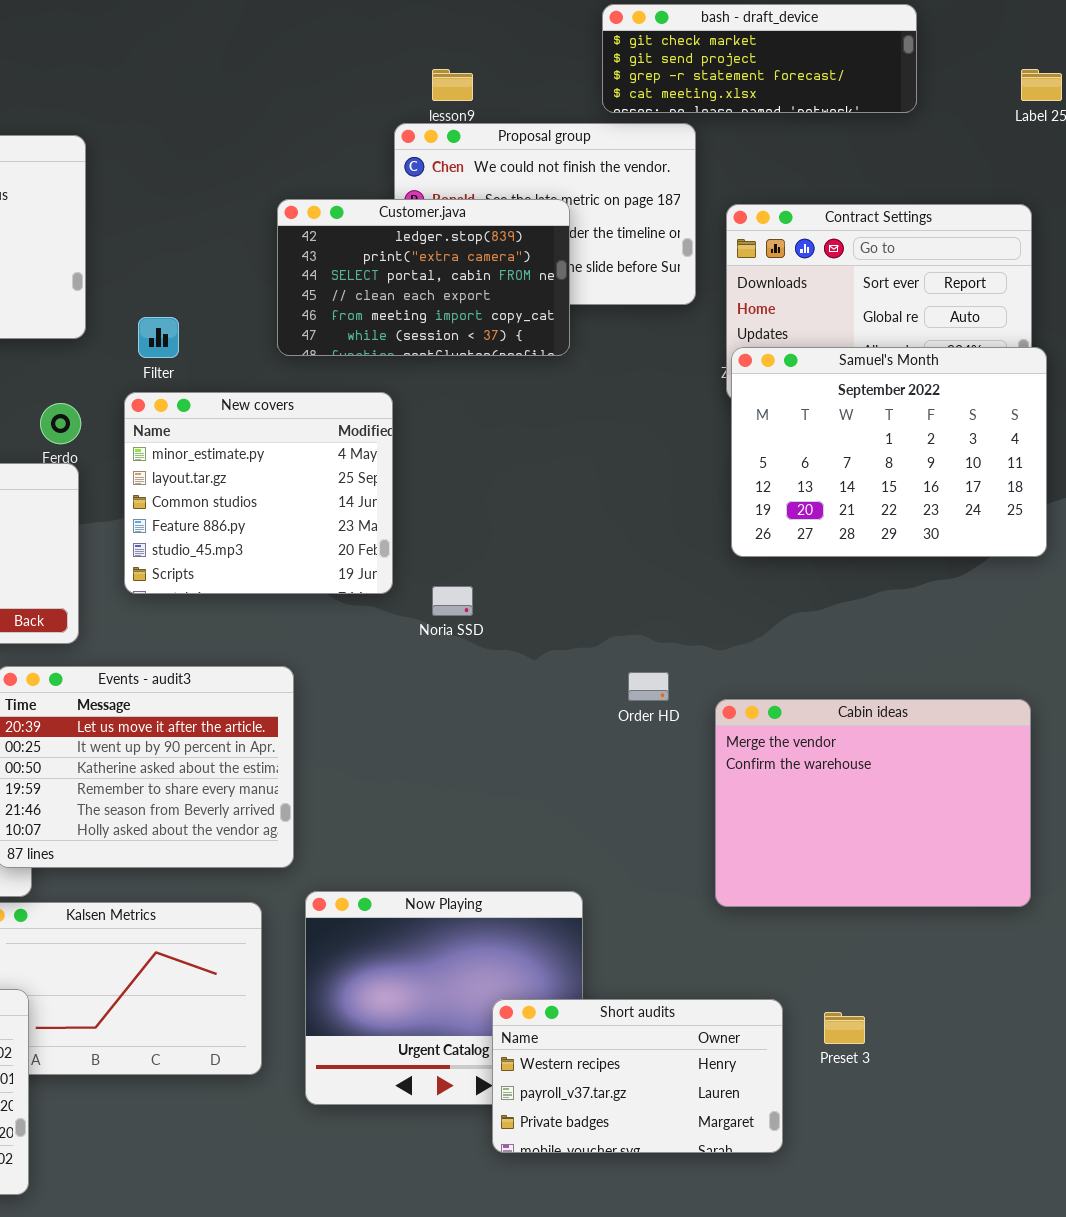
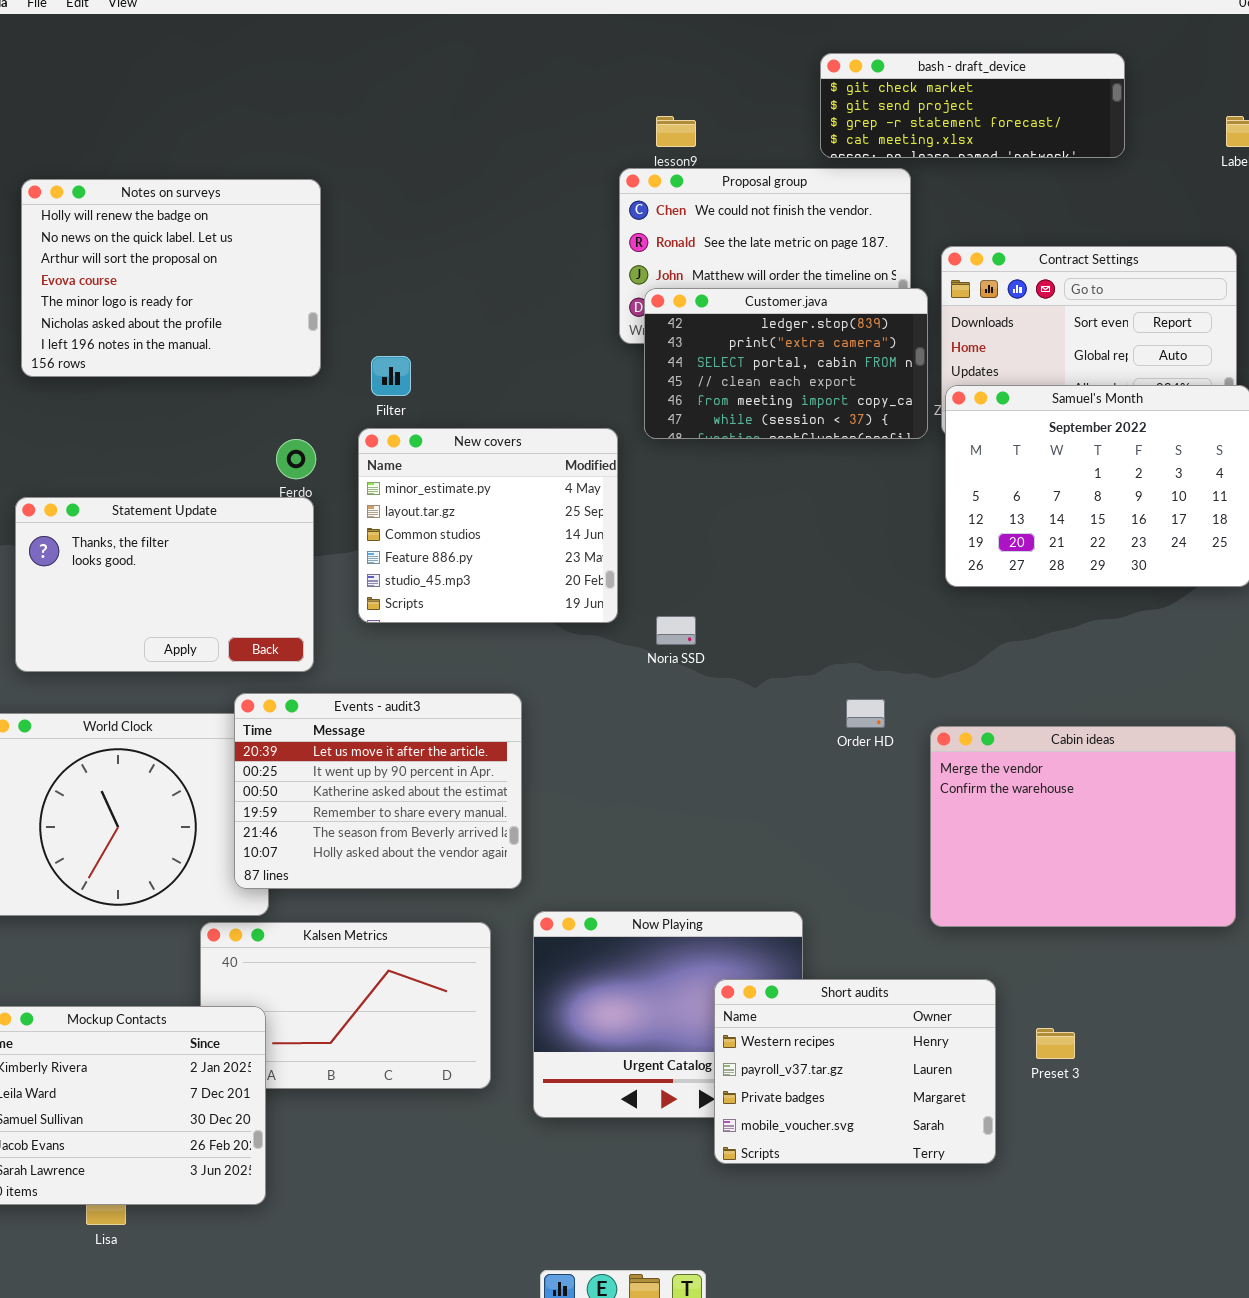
Customer.java: [277,199,570,356] -> [644,288,928,439], moved
Short audits: [492,999,783,1153] -> [714,979,996,1164], resized

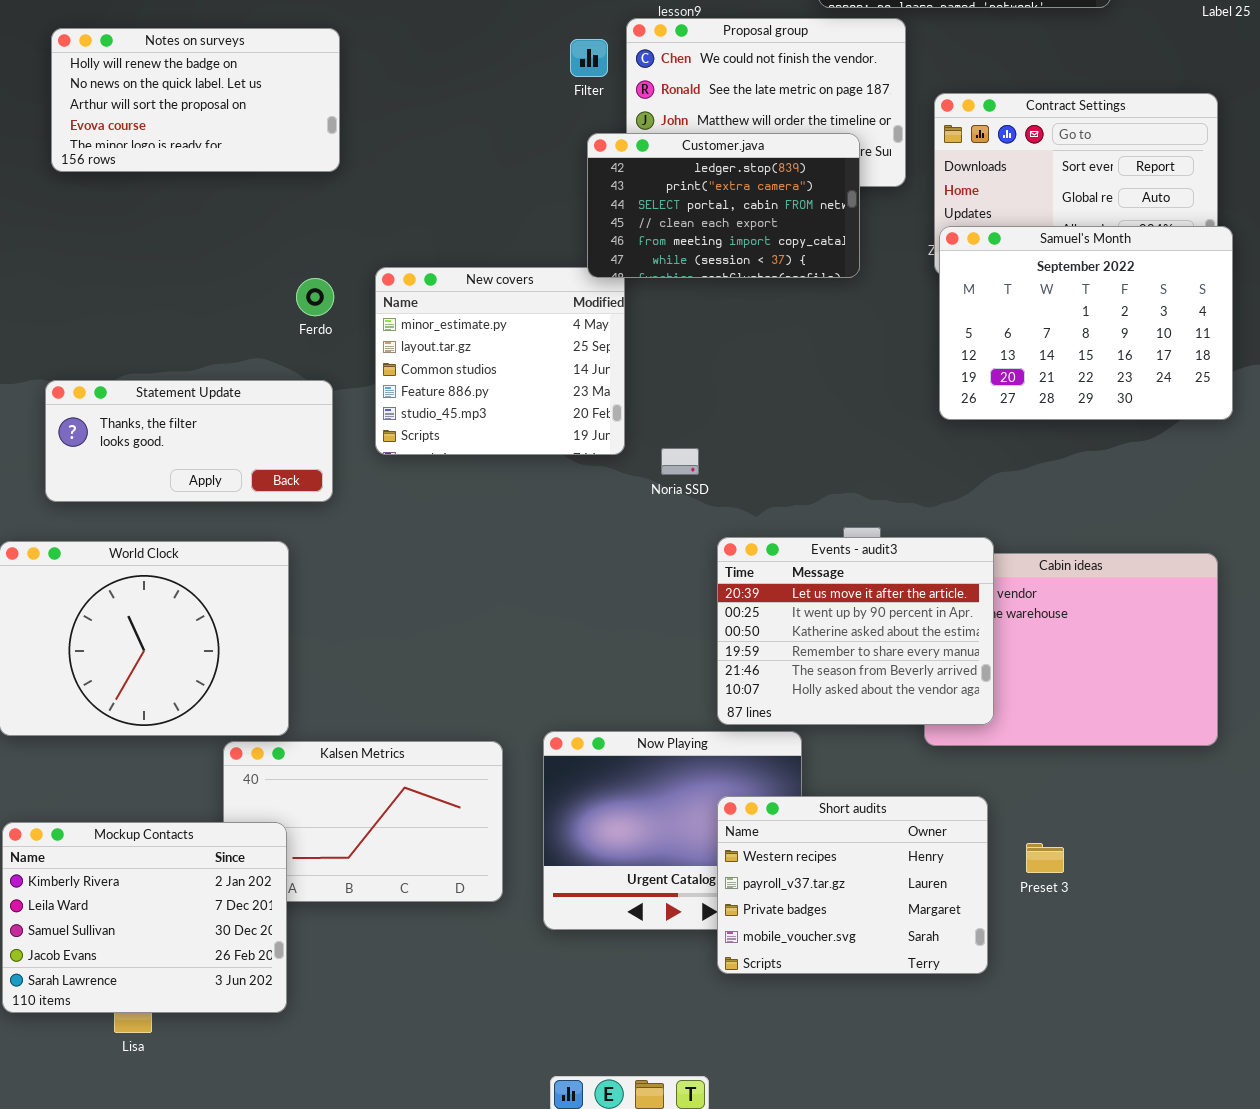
Notes on surveys: [21,179,321,377] -> [51,28,340,172], resized
Customer.java: [644,288,928,439] -> [587,133,860,278], moved
Filter: [371,356,411,396] -> [570,39,608,77], moved
Statement Update: [15,497,314,672] -> [45,380,333,502], resized
Events - audit3: [234,693,522,889] -> [717,537,994,725], moved

